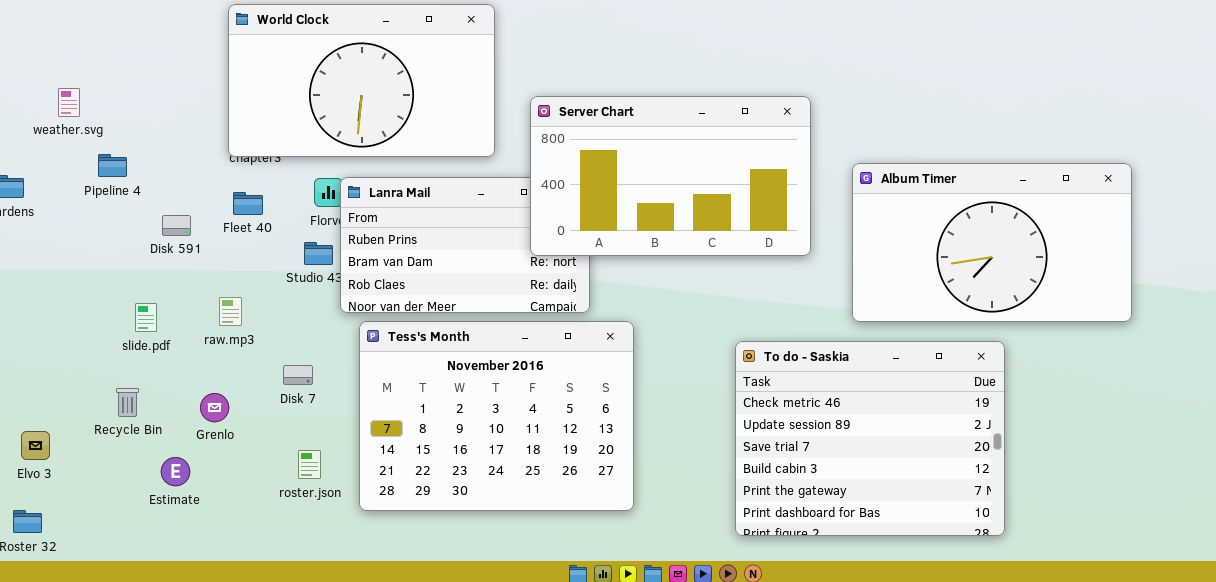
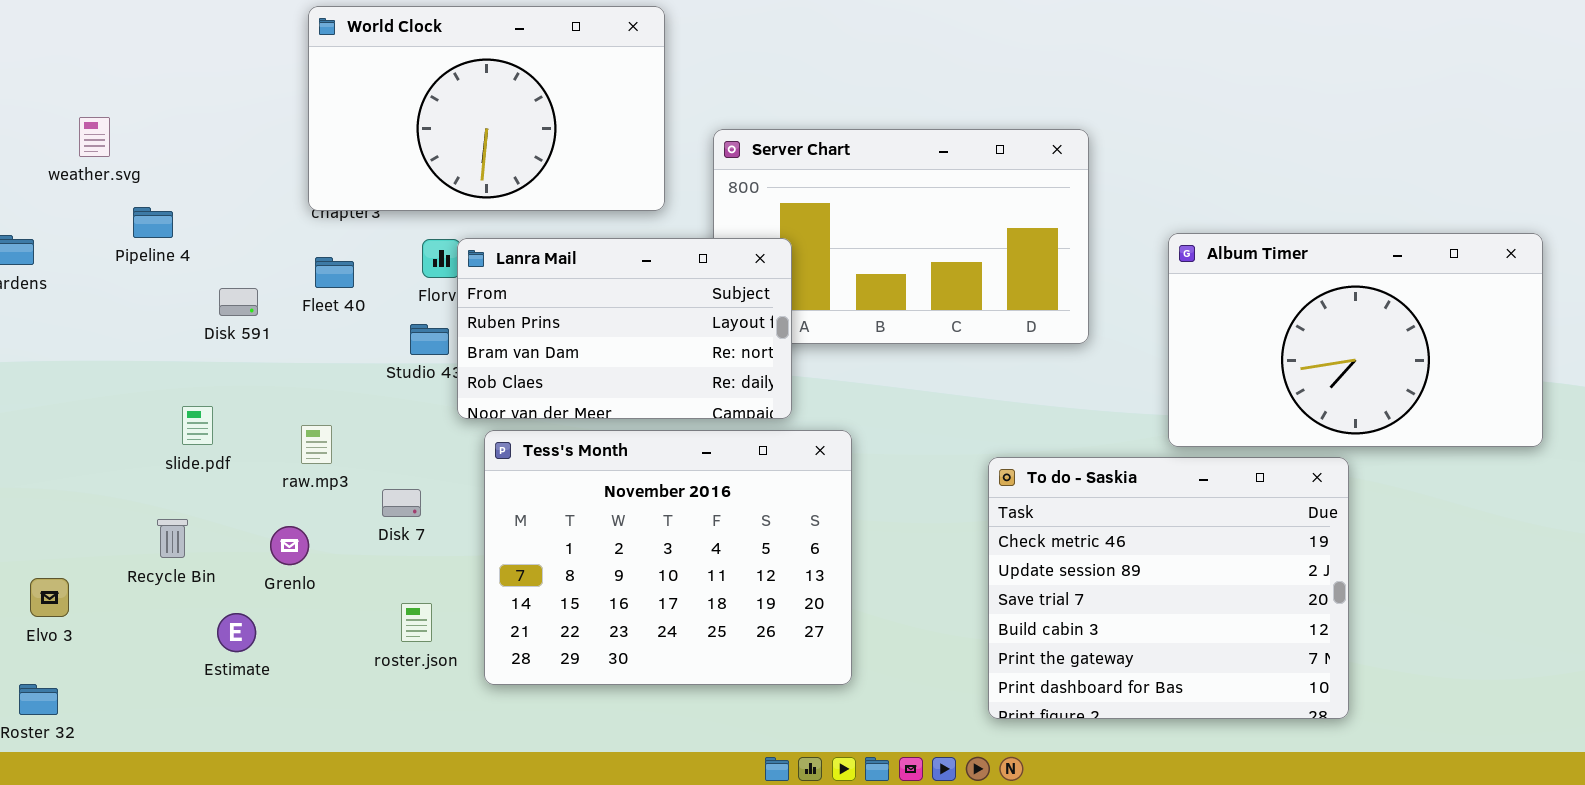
Album Timer: [852,163,1132,322] -> [1168,233,1543,447], moved
Lanra Mail: [340,177,590,313] -> [457,238,792,419], raised
raw.mp3: [219,297,242,326] -> [301,425,332,464], moved

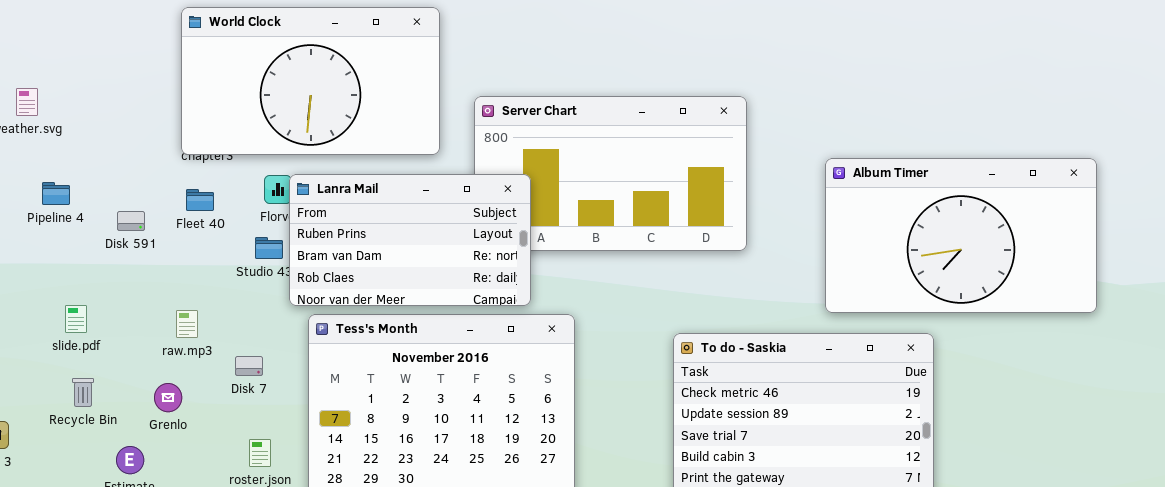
Pipeline 4: [133,207,173,238] -> [42,182,70,205], moved
Album Timer: [1168,233,1543,447] -> [825,158,1097,313], moved
slide.pdf: [182,406,213,445] -> [65,305,87,333], moved

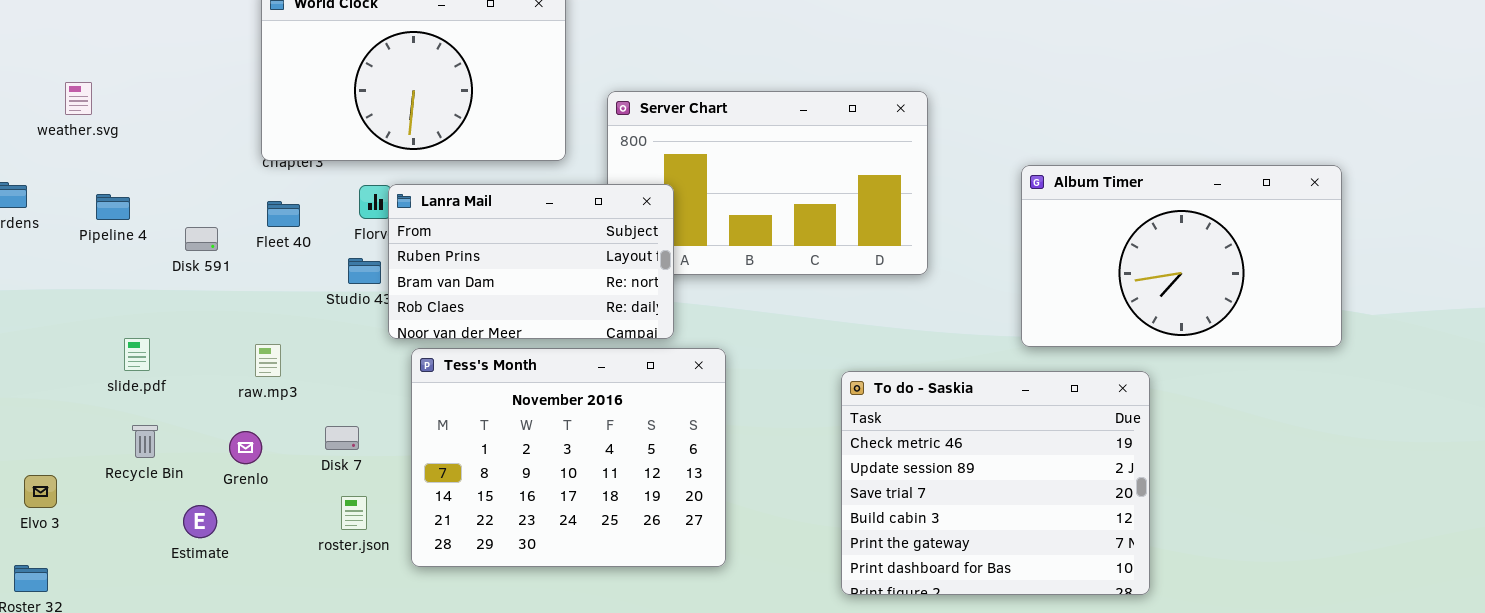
Disk 7: [235,356,263,376] -> [325,426,359,450], moved

